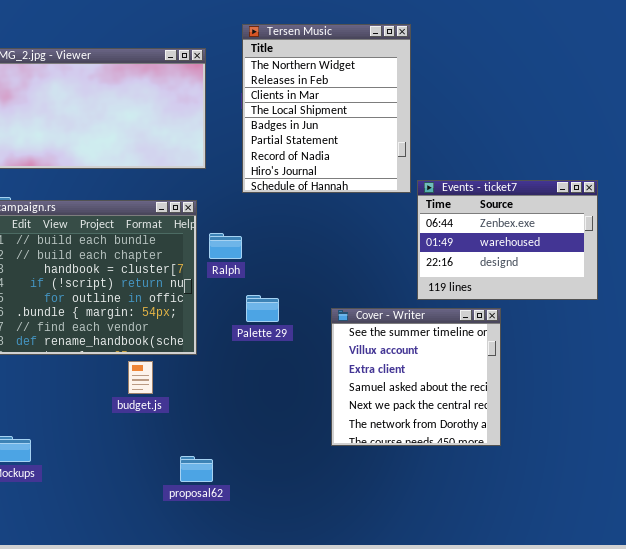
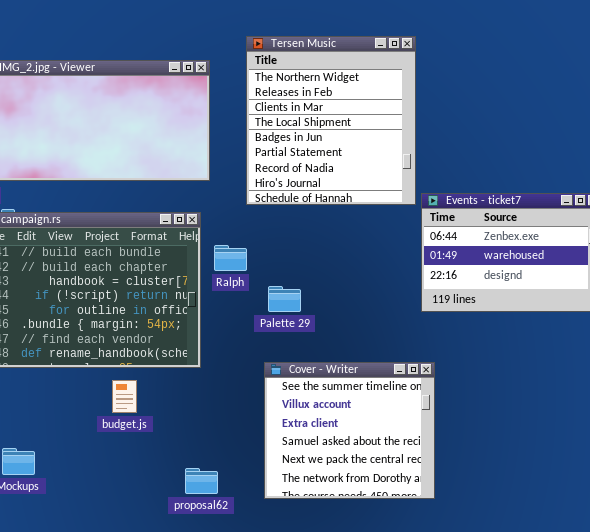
Palette 29: [246,295,279,322] -> [268,286,301,312], moved
Cover - Writer: [331,308,501,446] -> [264,362,435,499], moved
budget.js: [128,361,153,394] -> [112,380,137,413], moved

